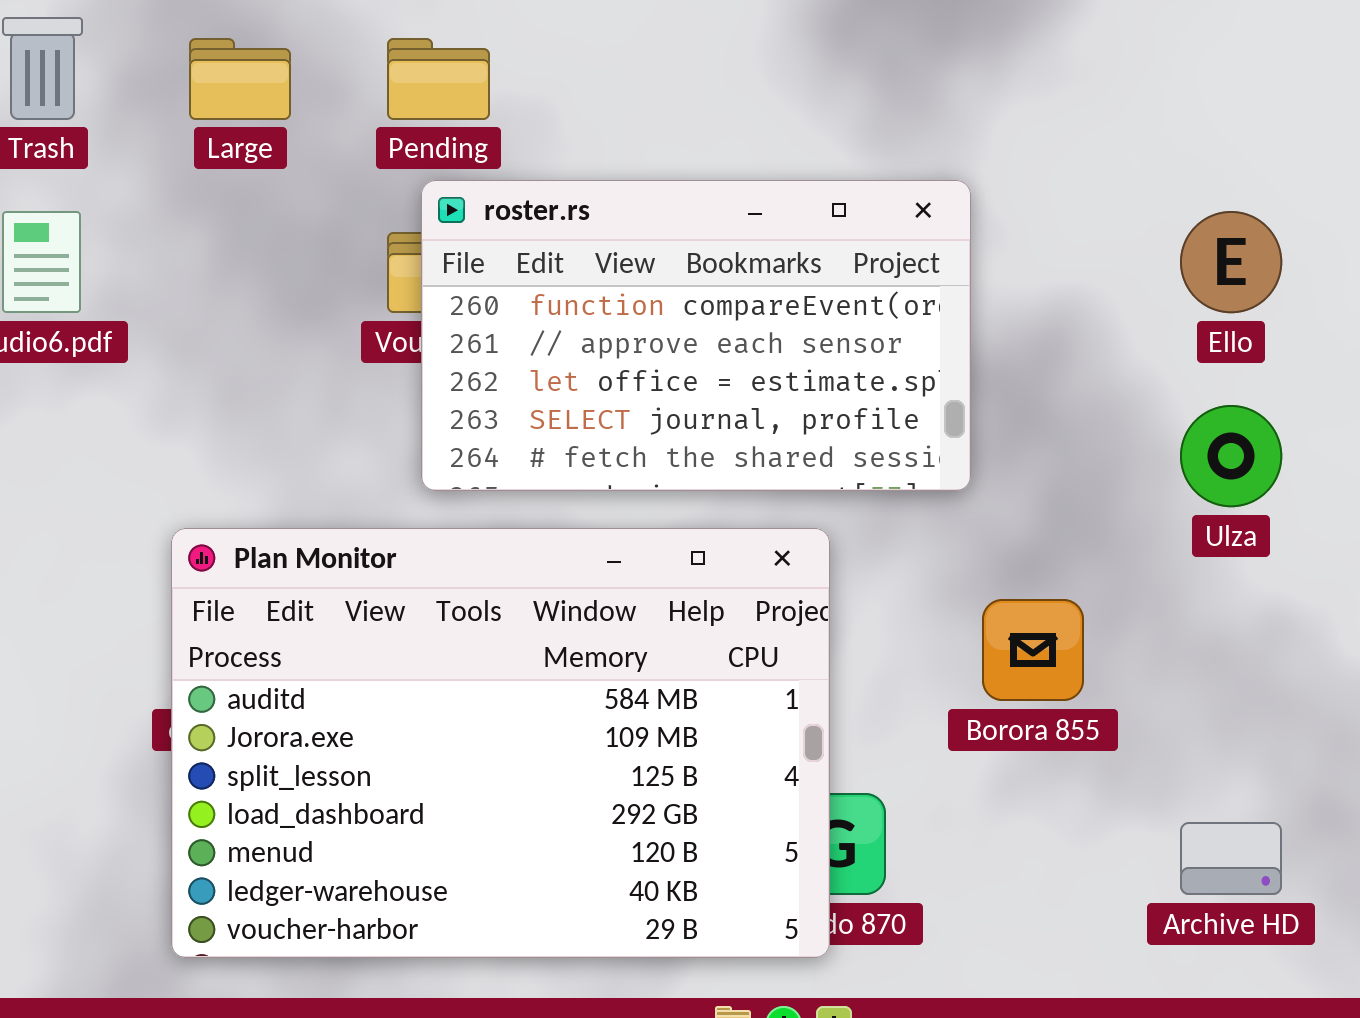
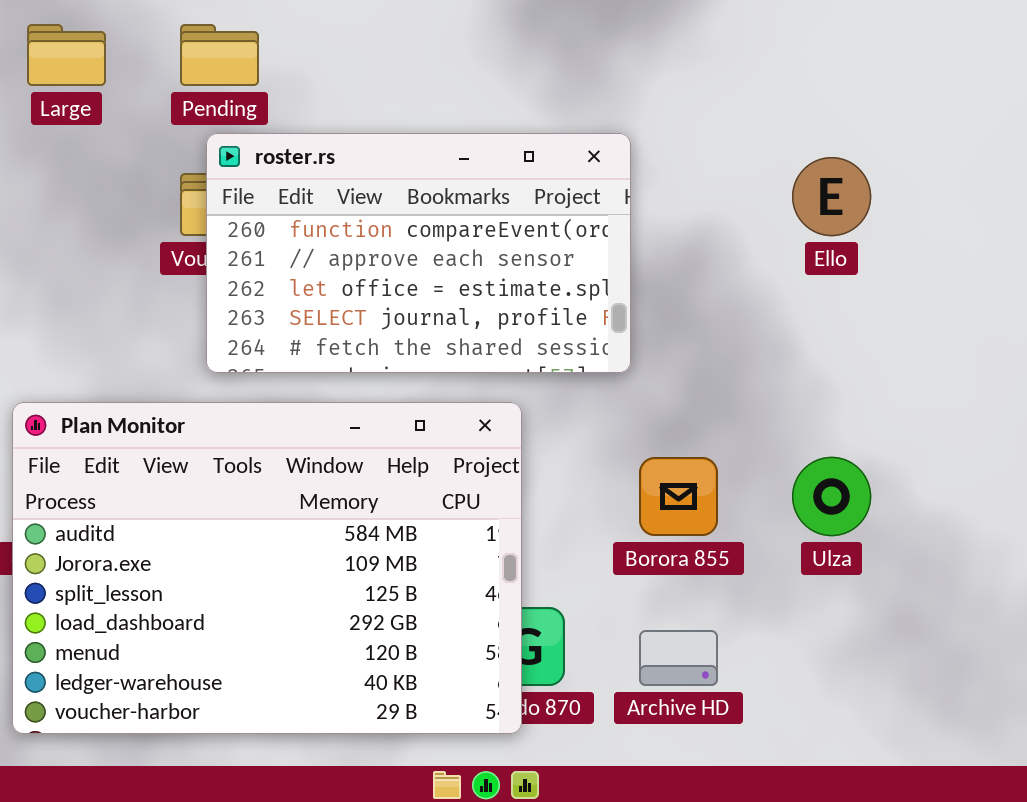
Ulza: [1180,405,1282,507] -> [792,457,871,536], moved
Archive HD: [1180,822,1282,895] -> [639,630,718,686], moved

